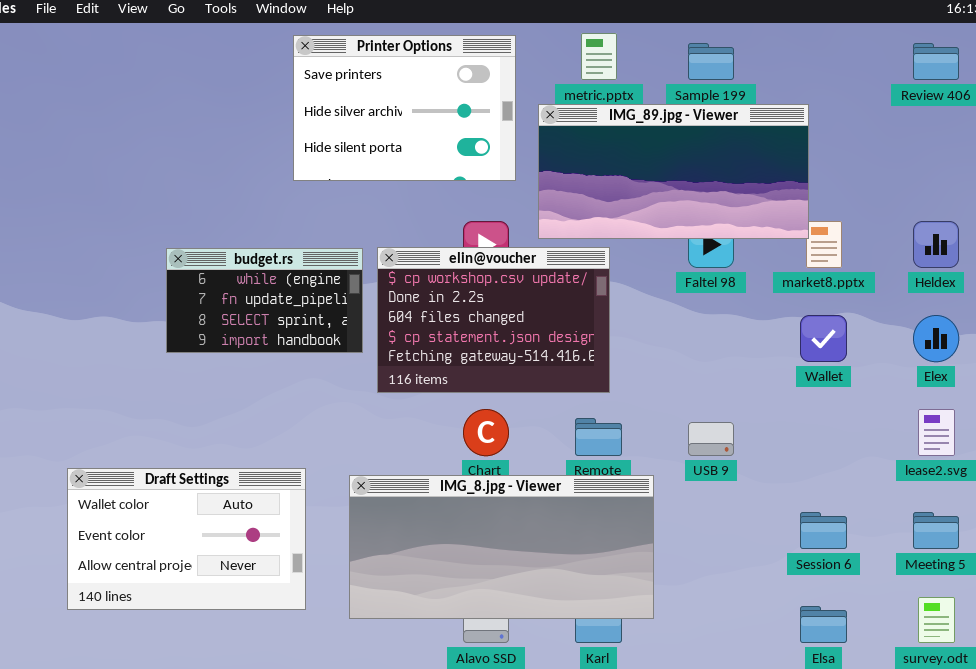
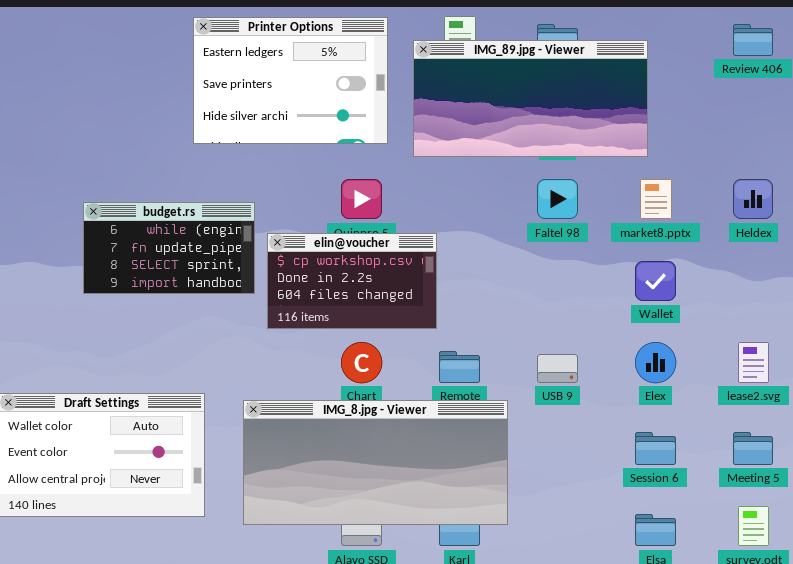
Printer Options: [293,35,516,181] -> [193,17,388,144], scrolled up 1 row
IMG_89.jpg - Viewer: [538,104,809,239] -> [413,40,648,157], moved
elin@voucher: [377,247,610,393] -> [267,233,437,329], resized
Elex: [913,315,959,362] -> [635,342,676,383], moved

